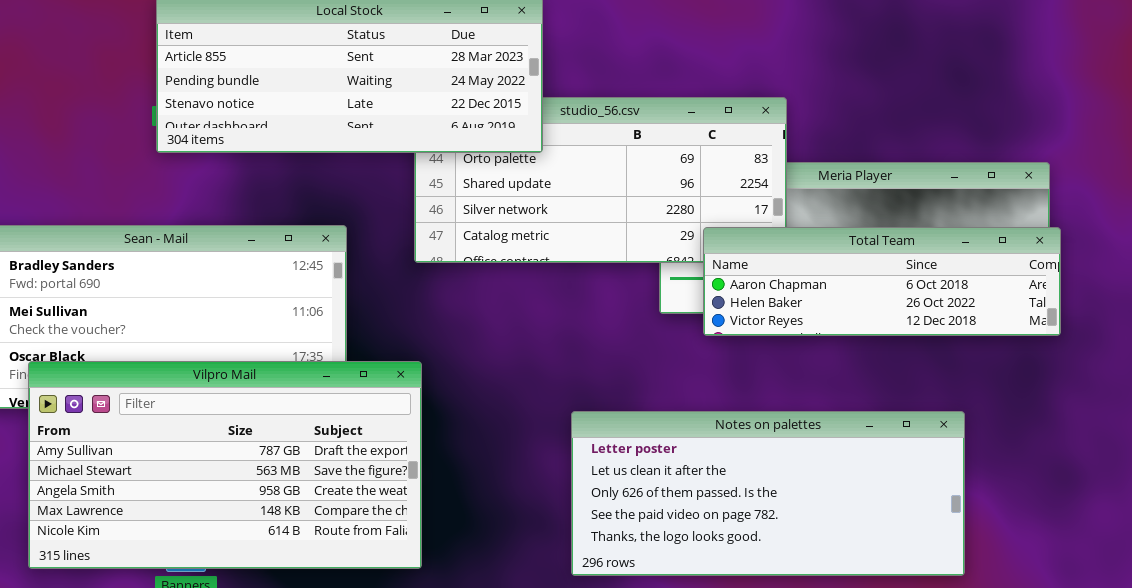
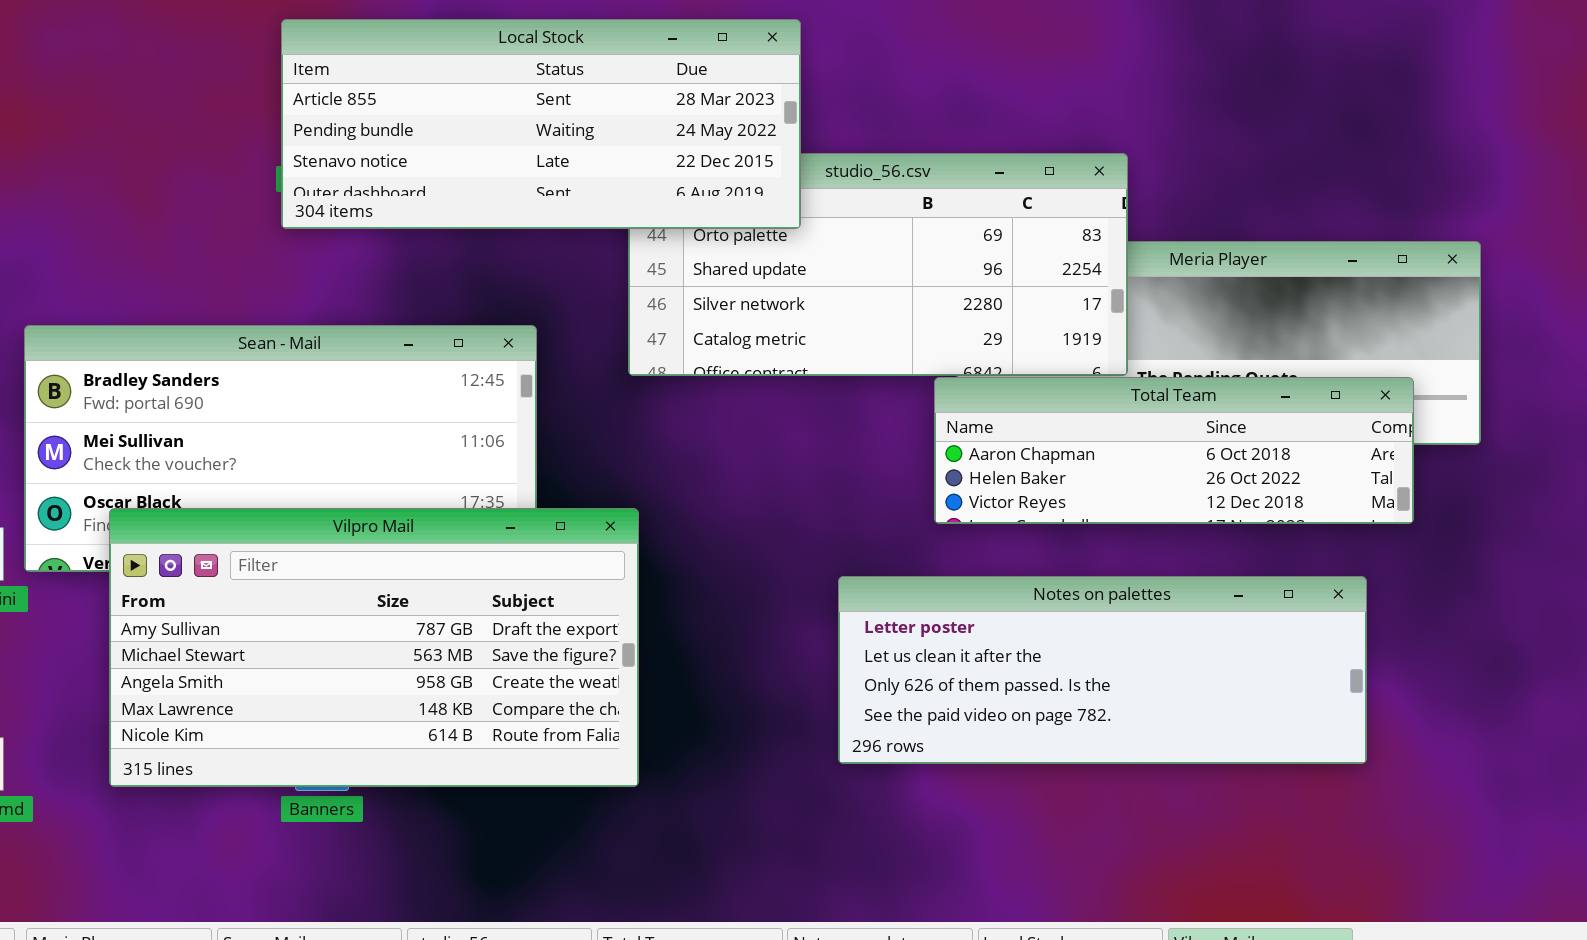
Total Team: [703,227,1061,336] -> [934,377,1414,524], moved
Notes on palettes: [571,411,965,576] -> [838,576,1367,764], resized

